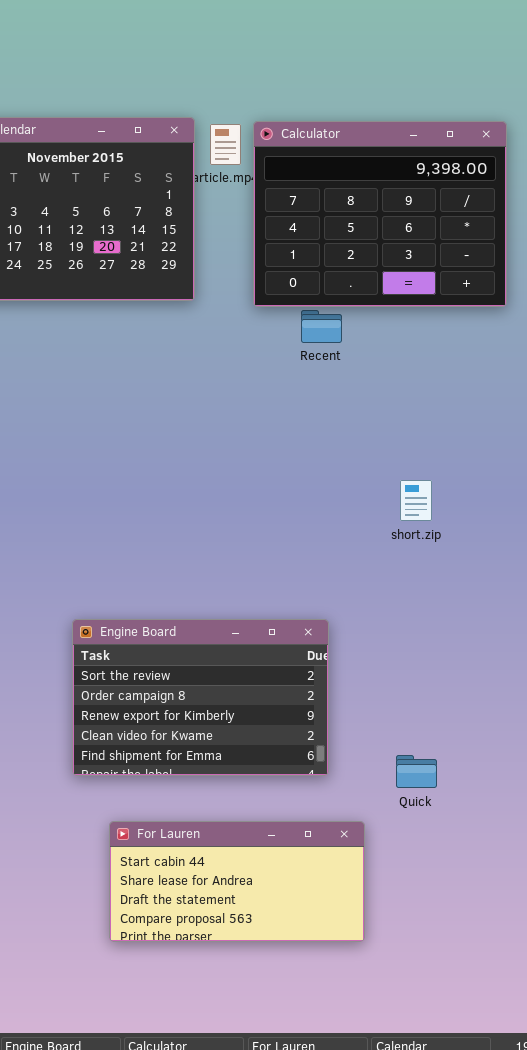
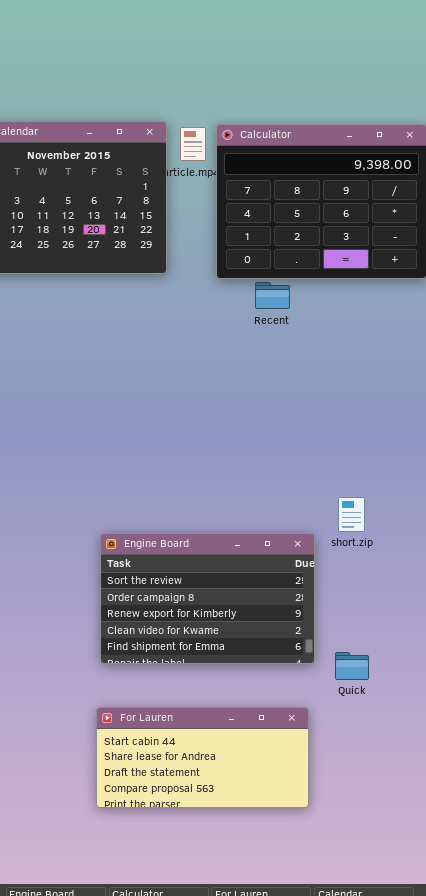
short.zip: [400,480,432,521] -> [338,497,365,532], moved
Engine Board: [72,619,329,776] -> [100,533,315,664], moved

